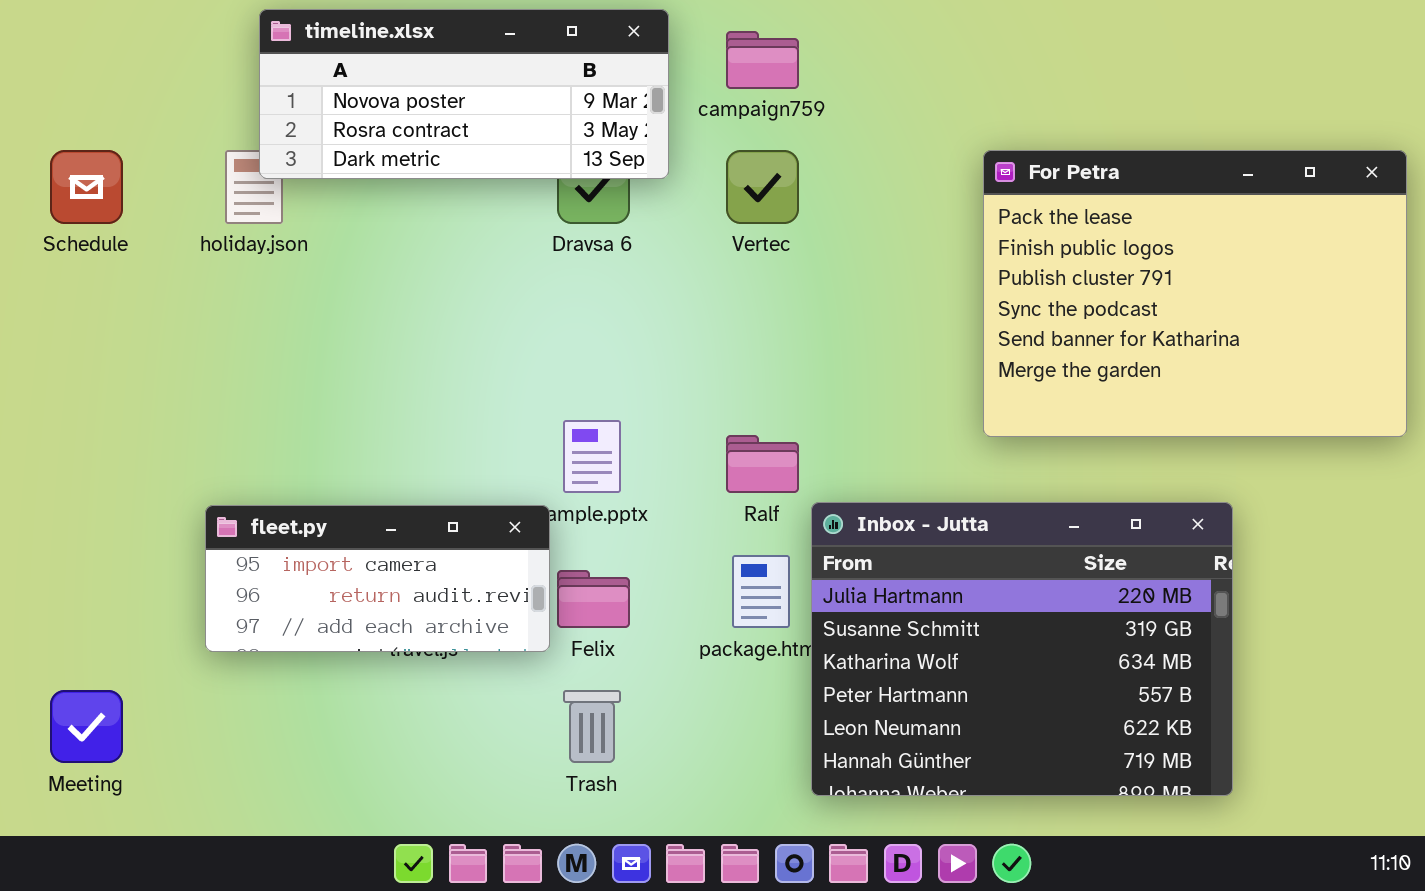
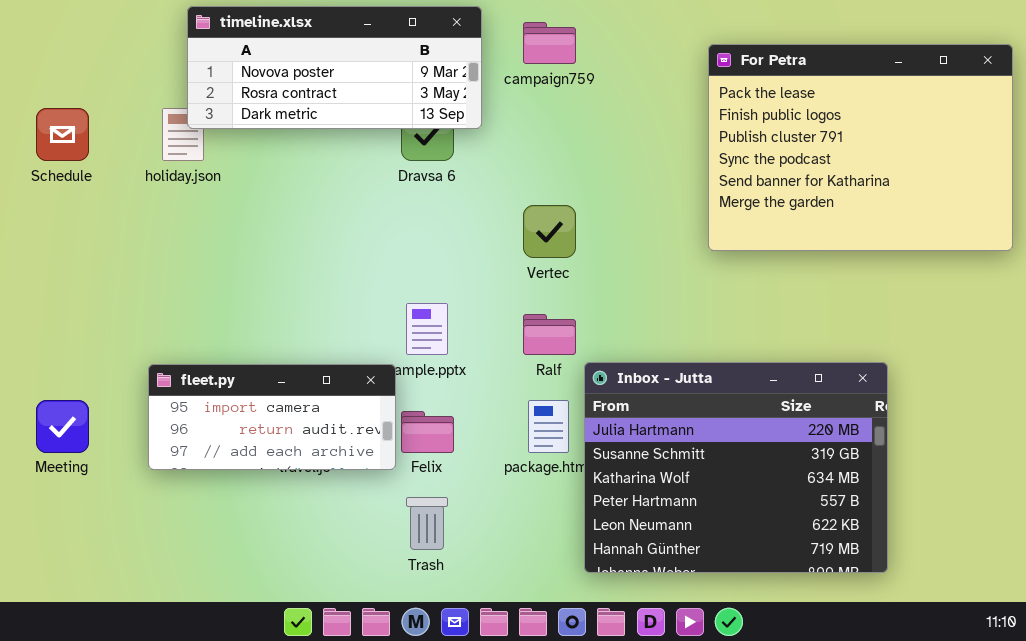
Vertec: [726,150,799,224] -> [523,205,576,258], moved
For Petra: [983,150,1407,437] -> [708,44,1013,251], moved
Meeting: [50,690,123,763] -> [36,400,89,453], moved

